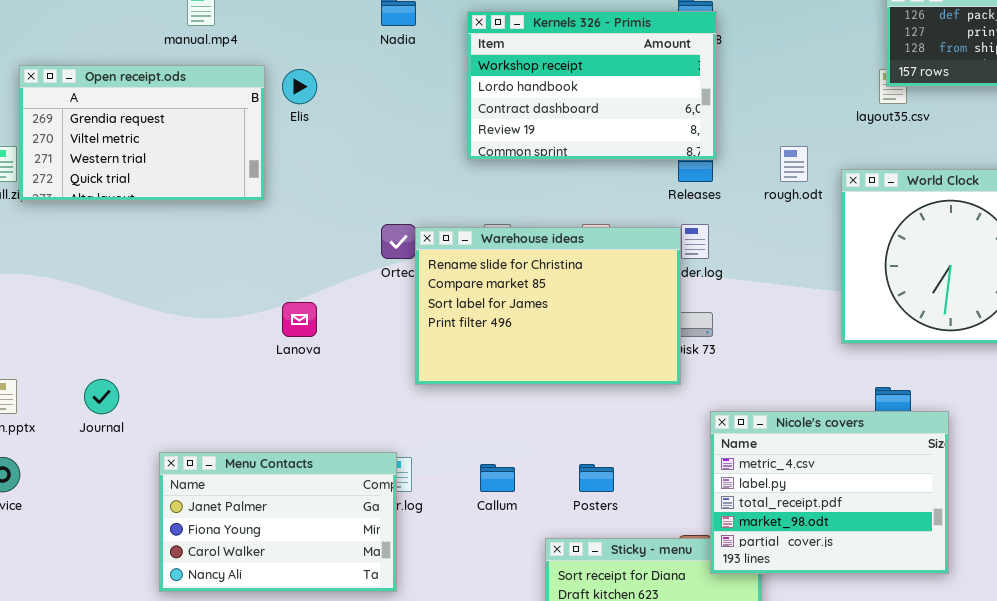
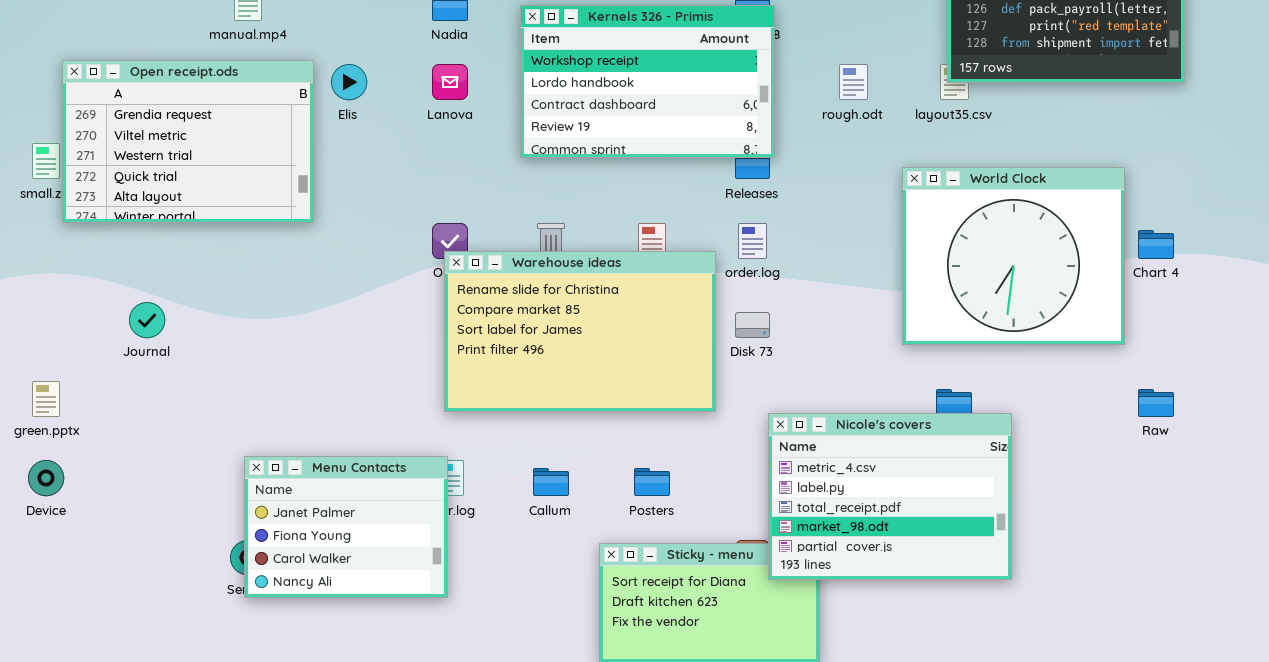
Open receipt.ods: [19,65,265,201] -> [62,60,314,223], resized
rough.odt: [780,146,808,182] -> [839,64,868,100], moved
Warehouse ideas: [415,227,681,385] -> [444,251,716,412], moved
Lanova: [282,302,317,337] -> [432,64,468,100], moved
Journal: [84,379,119,414] -> [129,302,165,338], moved
Menu Contacts: [159,452,397,592] -> [244,456,448,598], resized

